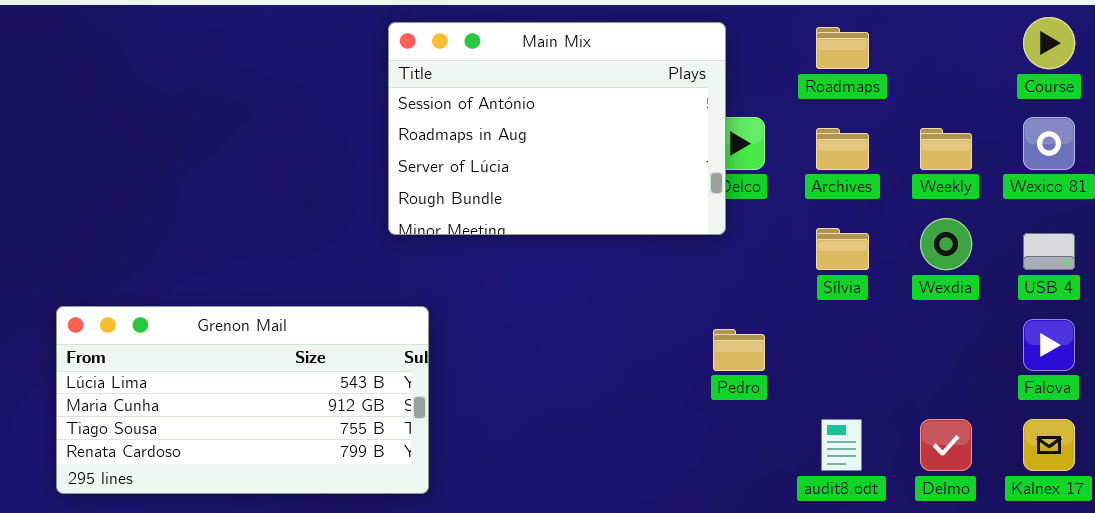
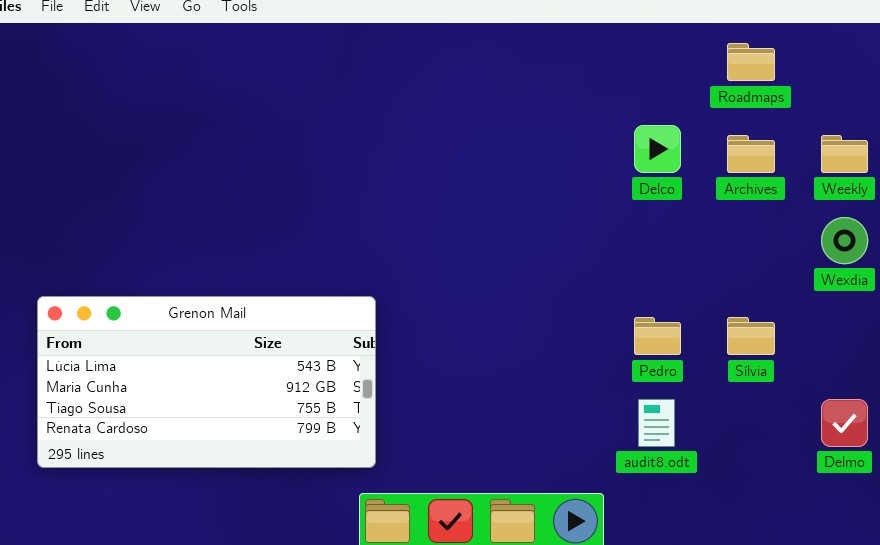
Main Mix: [388,22,726,235] -> none, closed
Sílvia: [816,228,869,270] -> [727,317,775,355], moved
audit8.odt: [821,419,862,471] -> [638,399,675,447], moved

